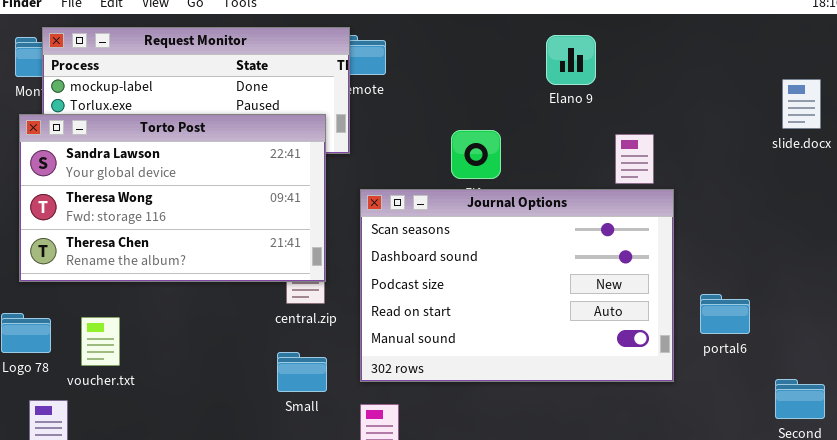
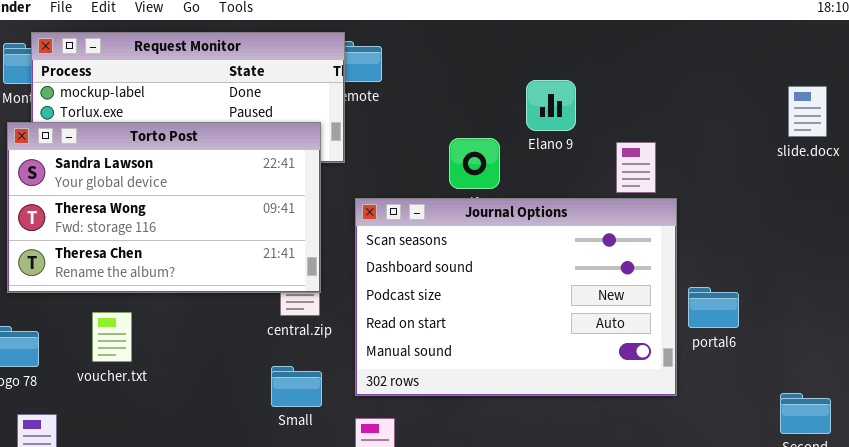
Elano 9: [546,35,596,85] -> [526,80,576,131], moved
portal6: [700,294,750,334] -> [688,287,739,328], moved
voucher.txt: [81,317,120,366] -> [92,312,132,362], moved

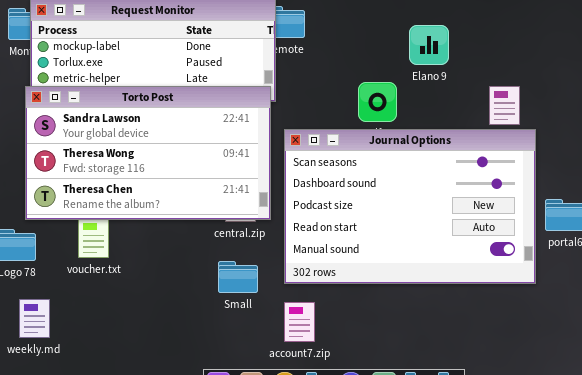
Elano 9: [526,80,576,131] -> [409,25,449,65], moved
Torto Post: [7,122,321,293] -> [25,86,271,220], moved

